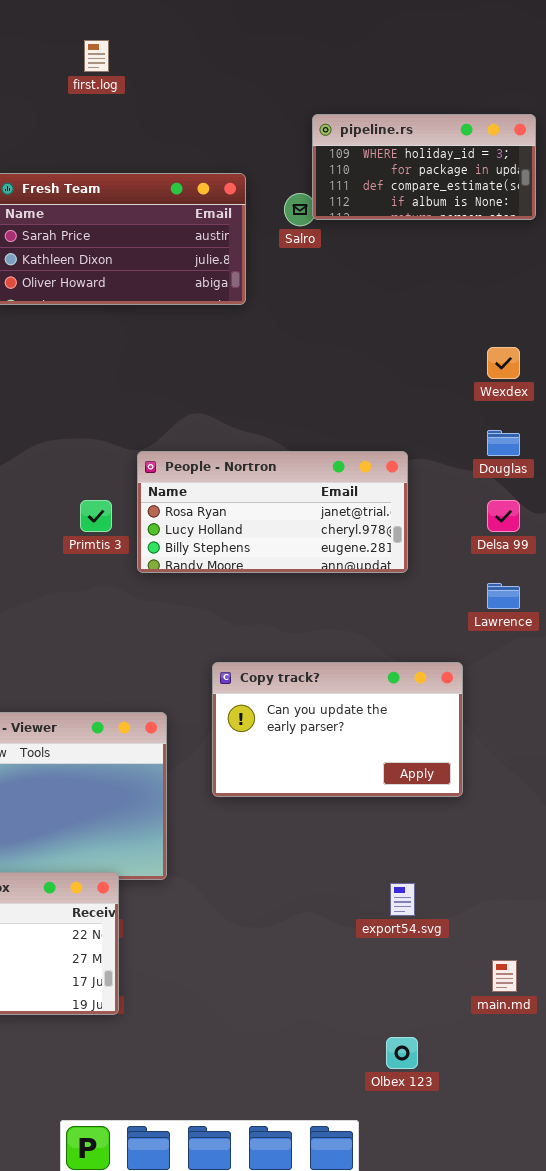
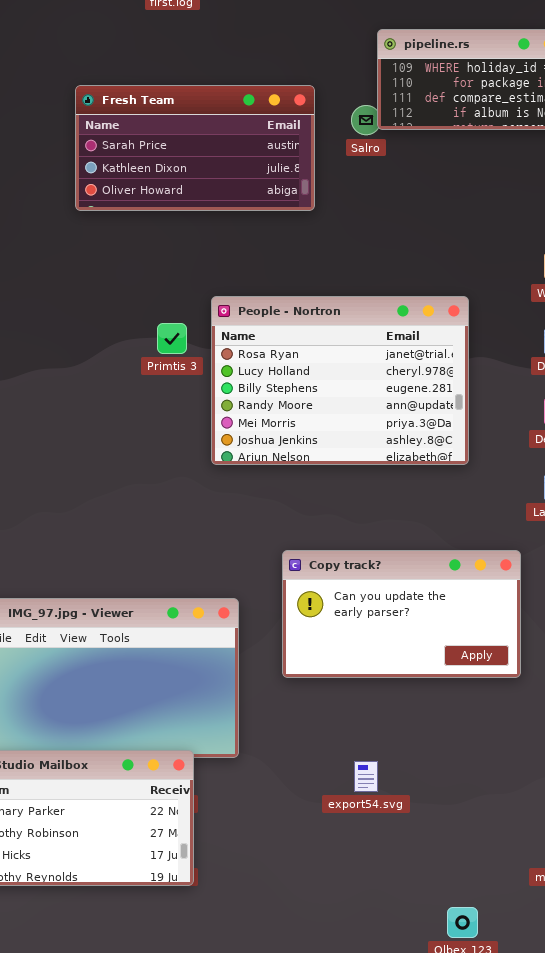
People - Nortron: [137,451,408,573] -> [211,296,469,465], resized
Primtis 3: [80,500,112,532] -> [157,323,187,354], moved
export54.svg: [390,883,415,916] -> [354,761,378,792], moved

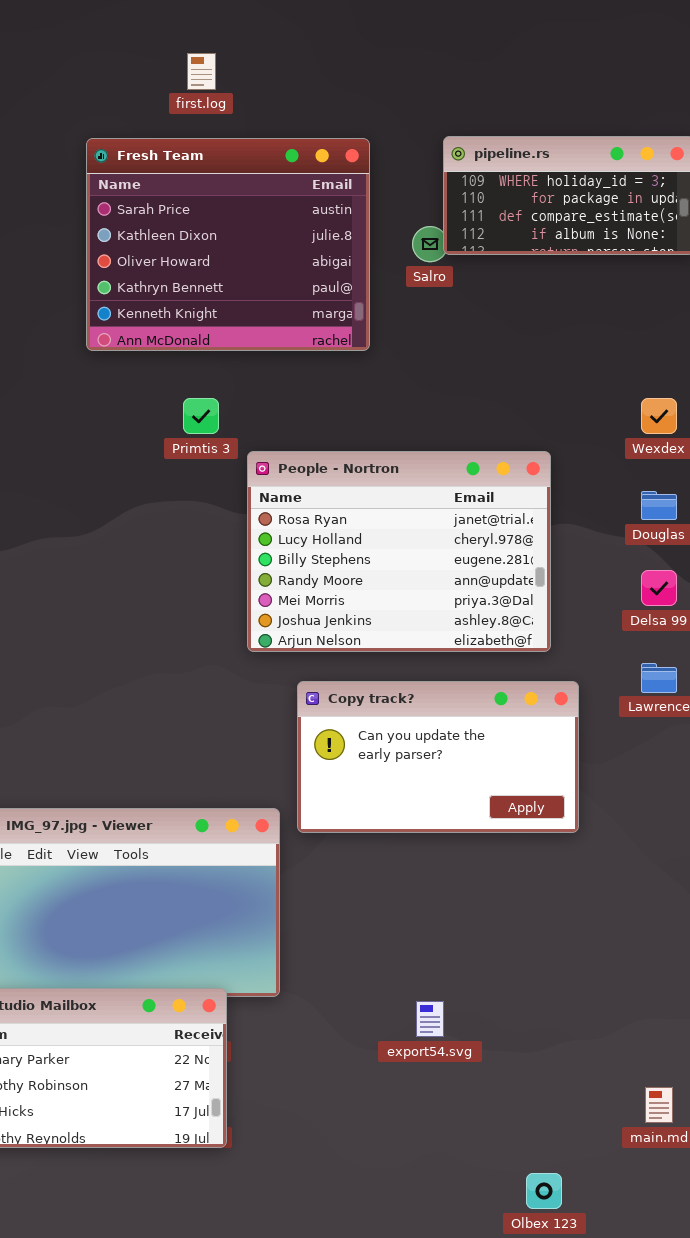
Fresh Team: [75,85,315,211] -> [86,138,370,351], resized
Primtis 3: [157,323,187,354] -> [183,398,219,434], moved
Copy track?: [282,550,521,678] -> [297,681,579,833], moved

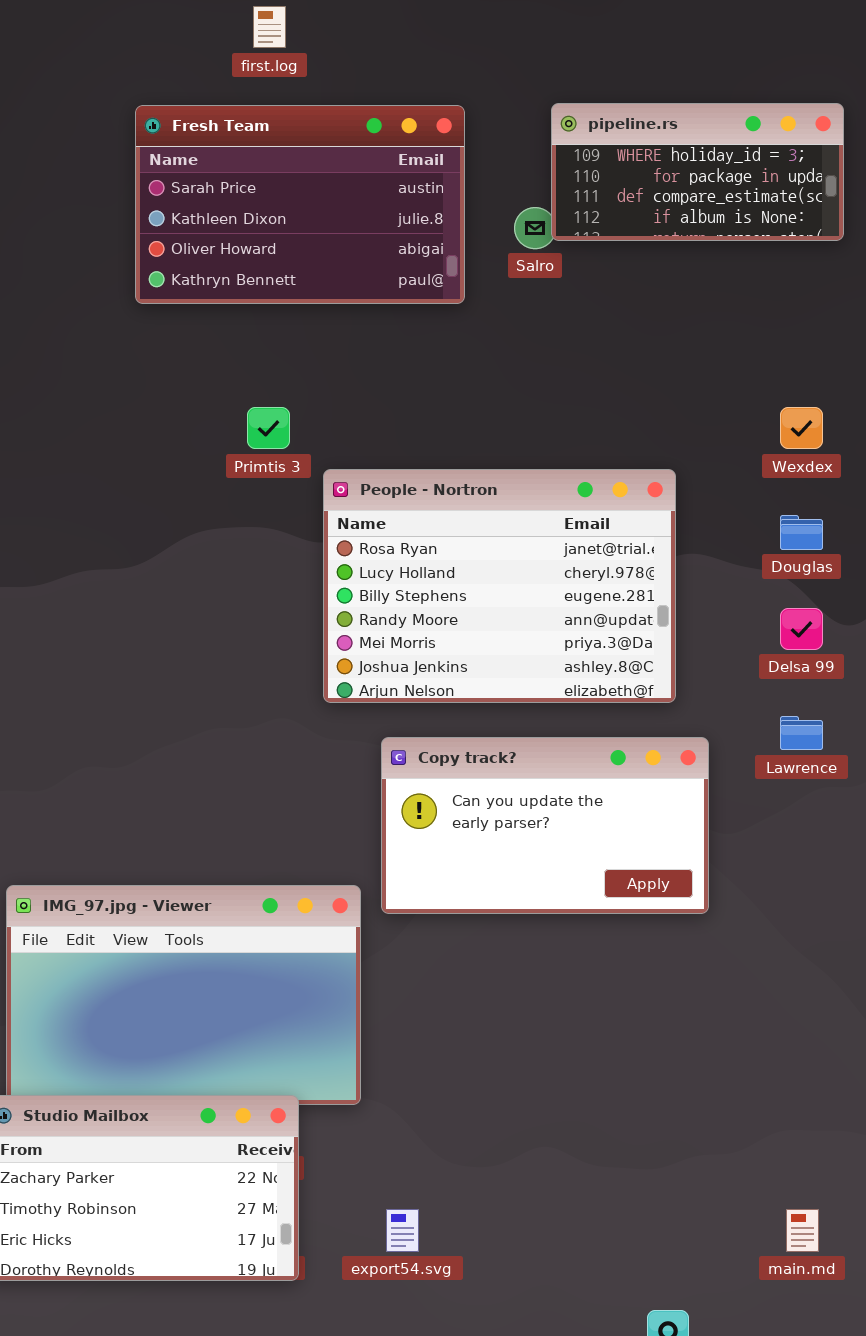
Fresh Team: [86,138,370,351] -> [135,105,465,304], resized
export54.svg: [416,1001,444,1037] -> [386,1209,419,1252], moved

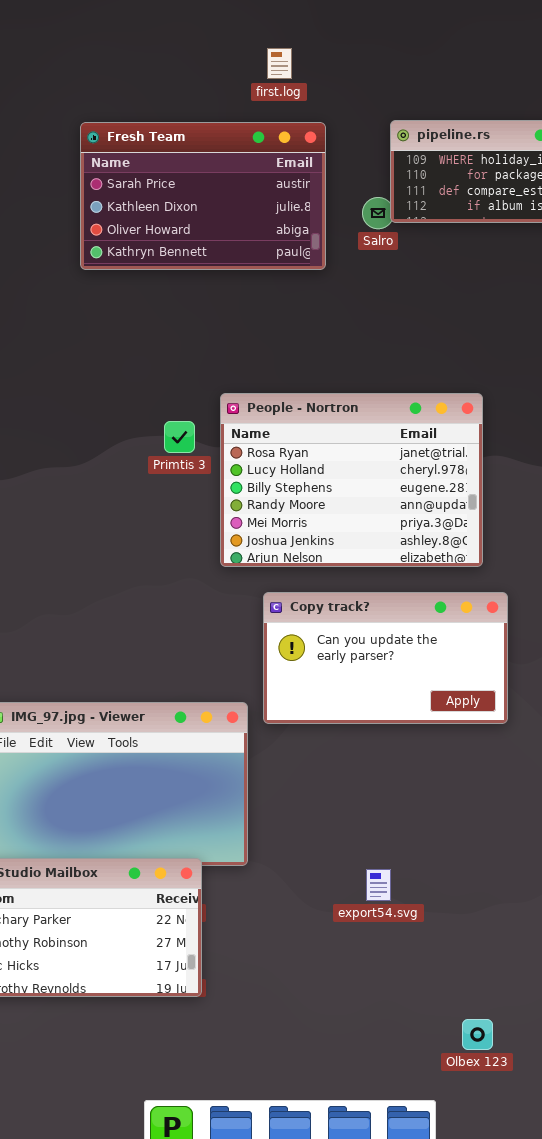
first.log: [253,6,286,48] -> [267,48,292,79], moved
Primtis 3: [247,407,290,449] -> [164,421,195,453], moved
export54.svg: [386,1209,419,1252] -> [366,869,391,901], moved

